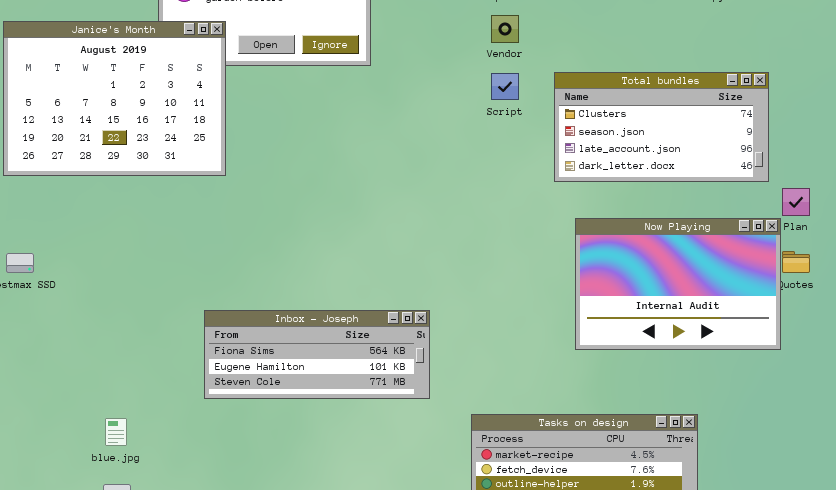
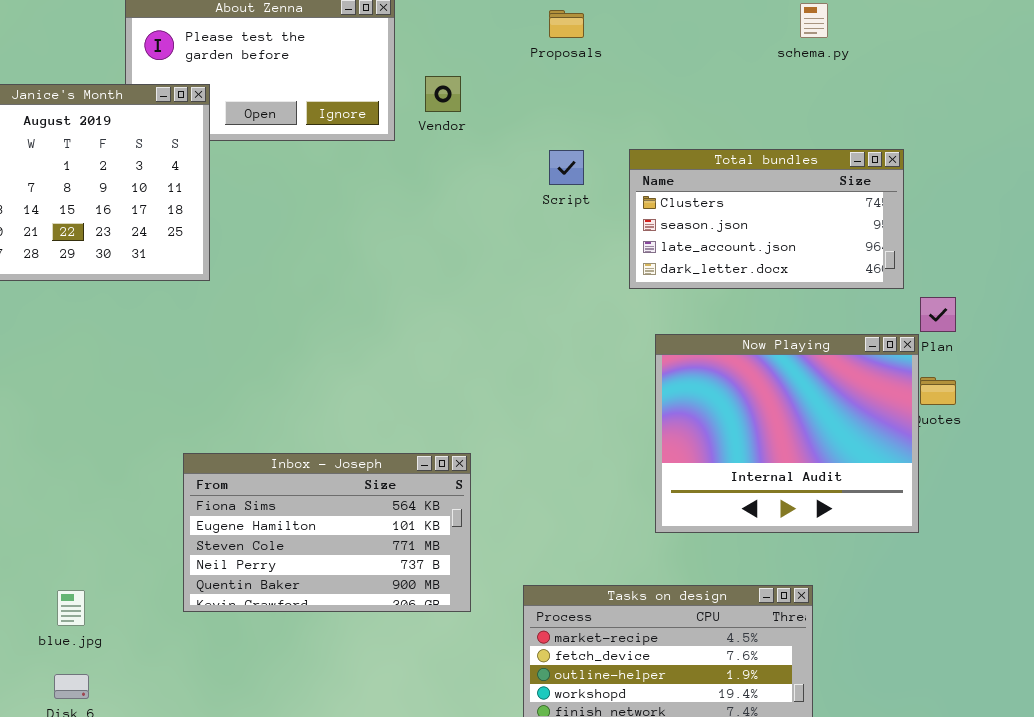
Vendor: [491,15,519,43] -> [425,76,461,112], moved
Now Playing: [575,218,781,350] -> [655,334,919,533], resized
Inbox - Joseph: [204,310,430,399] -> [183,453,471,612], resized

